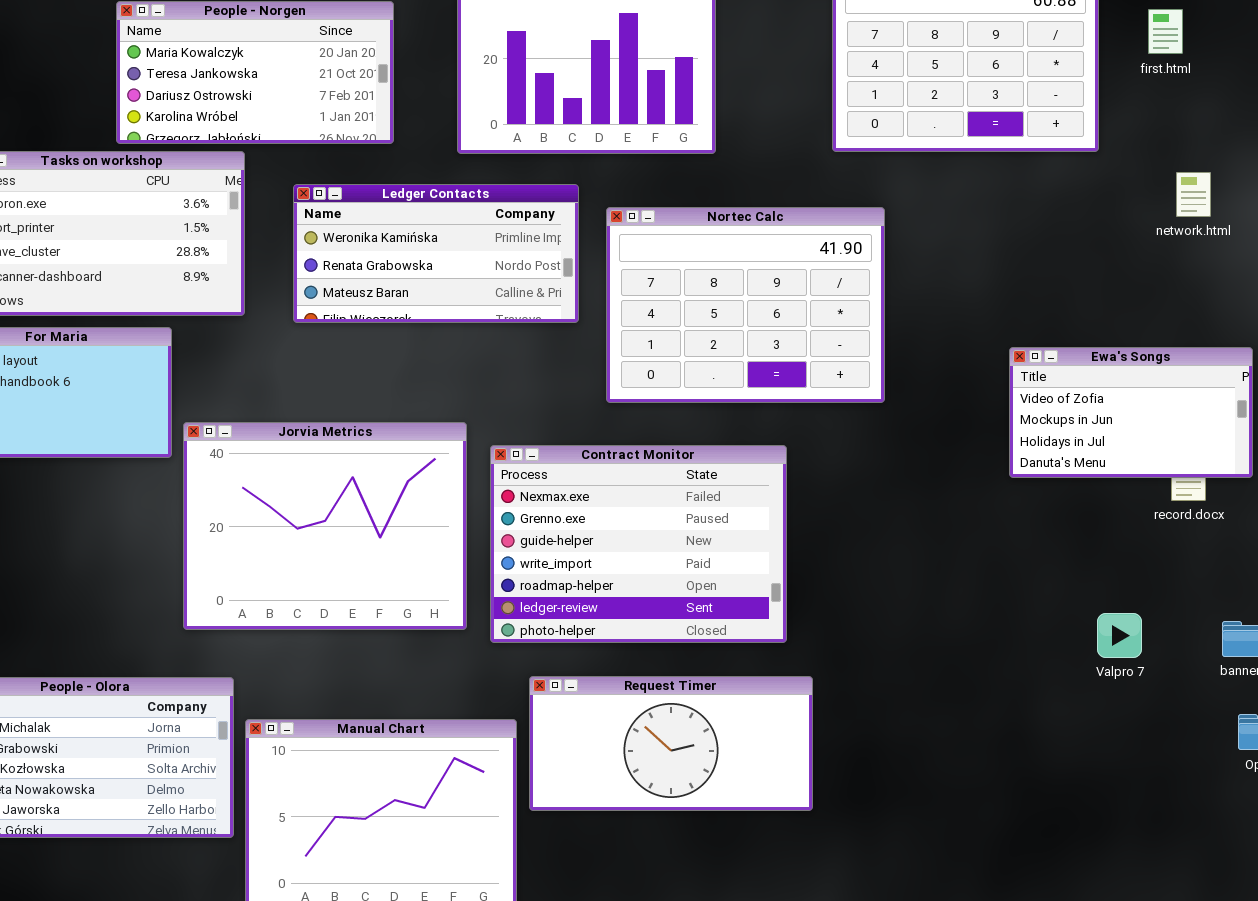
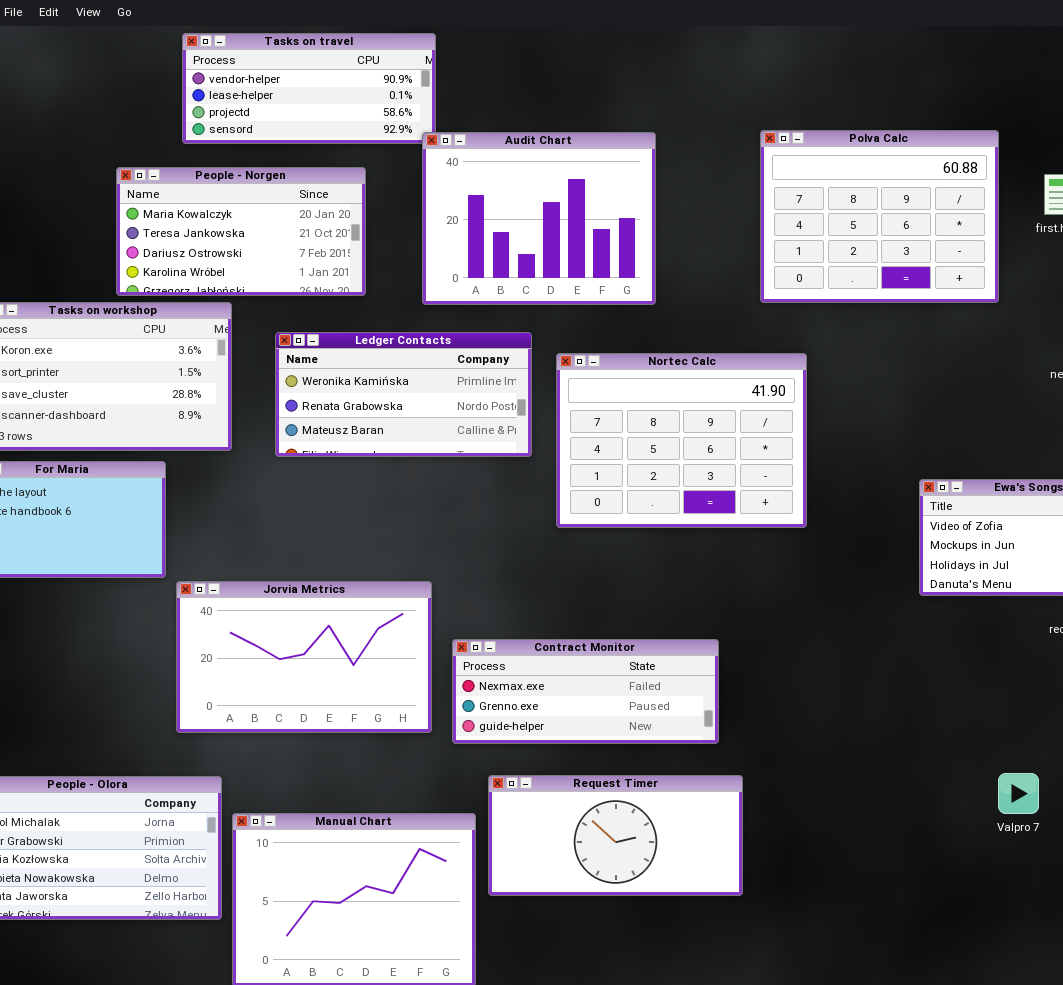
Jorvia Metrics: [183,422,467,630] -> [176,581,432,733], resized
Contract Monitor: [490,445,787,643] -> [452,639,719,744], resized
Valpro 7: [1097,613,1142,658] -> [998,773,1039,814], moved

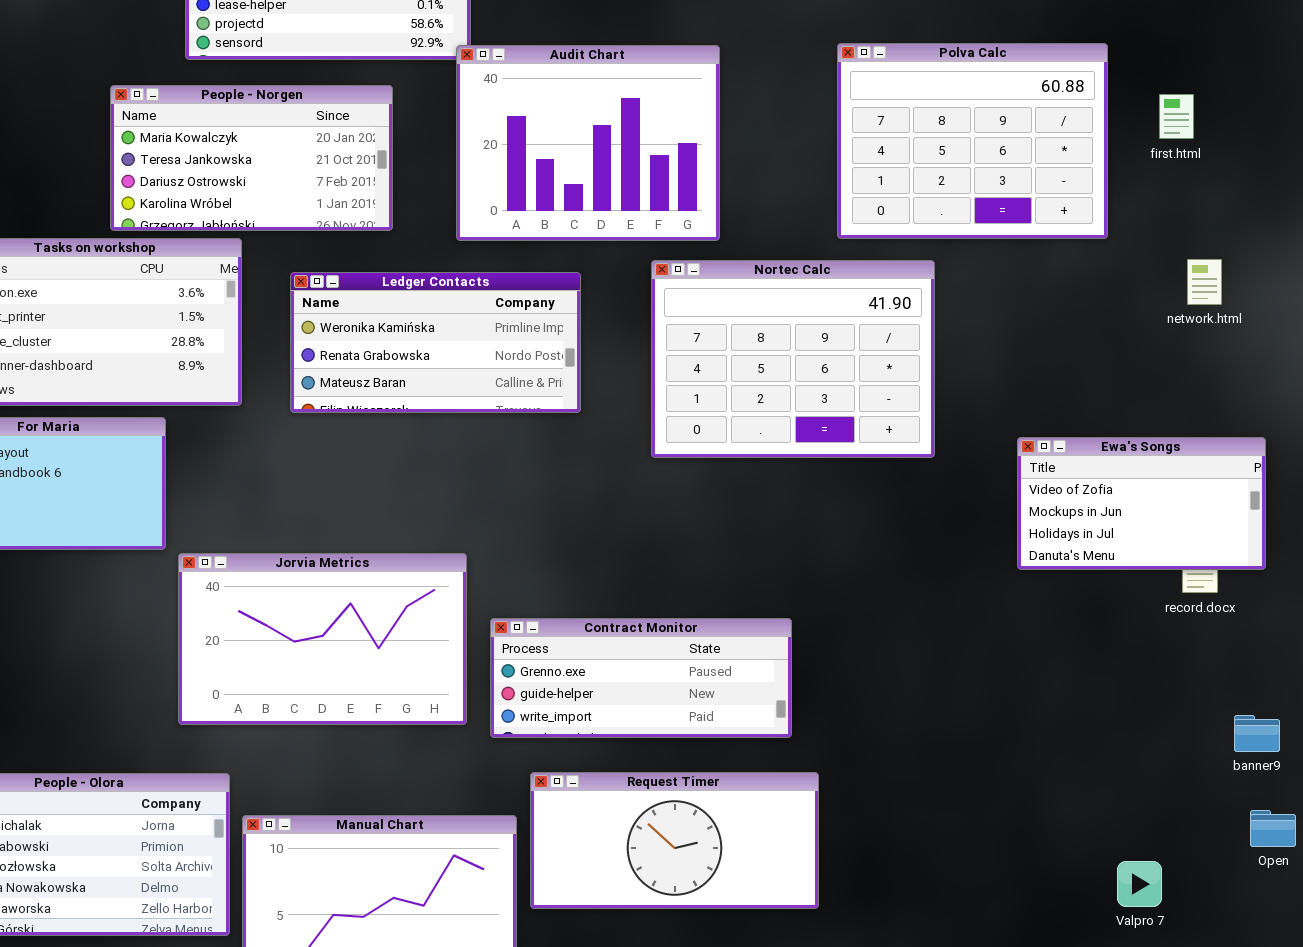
Nortec Calc: [556,353,807,528] -> [651,260,935,458], moved
Contract Monitor: [452,639,719,744] -> [490,618,792,738], scrolled down 1 row
Valpro 7: [998,773,1039,814] -> [1117,861,1162,907], moved

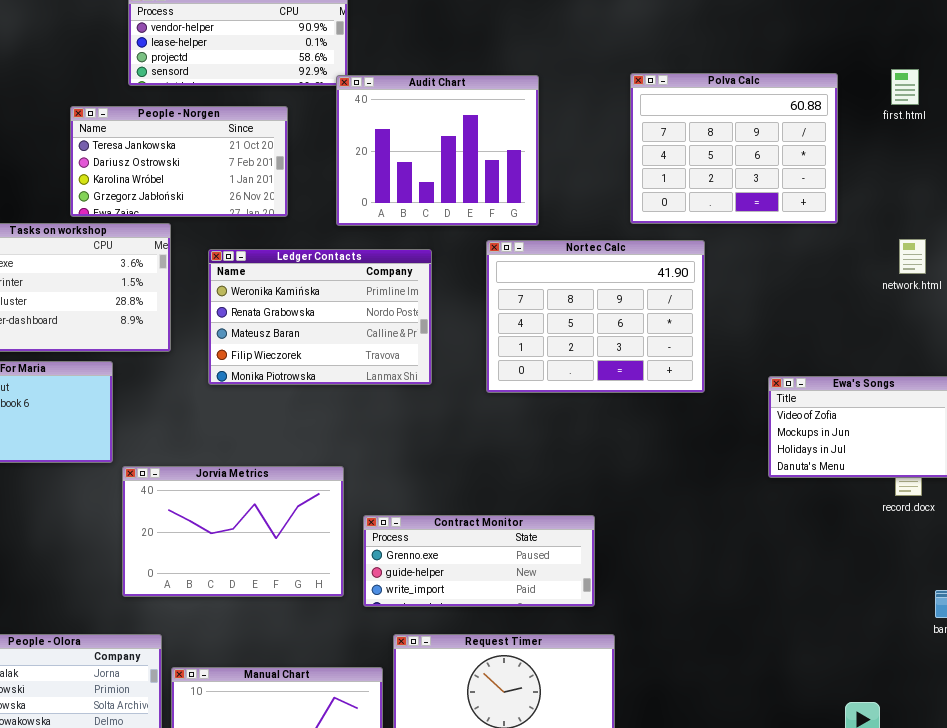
People - Norgen: [110,85,393,231] -> [70,106,288,217], scrolled down 1 row
first.html: [1159,94,1194,139] -> [891,69,919,105], moved
Ledger Contacts: [290,272,581,413] -> [208,249,432,385], resized

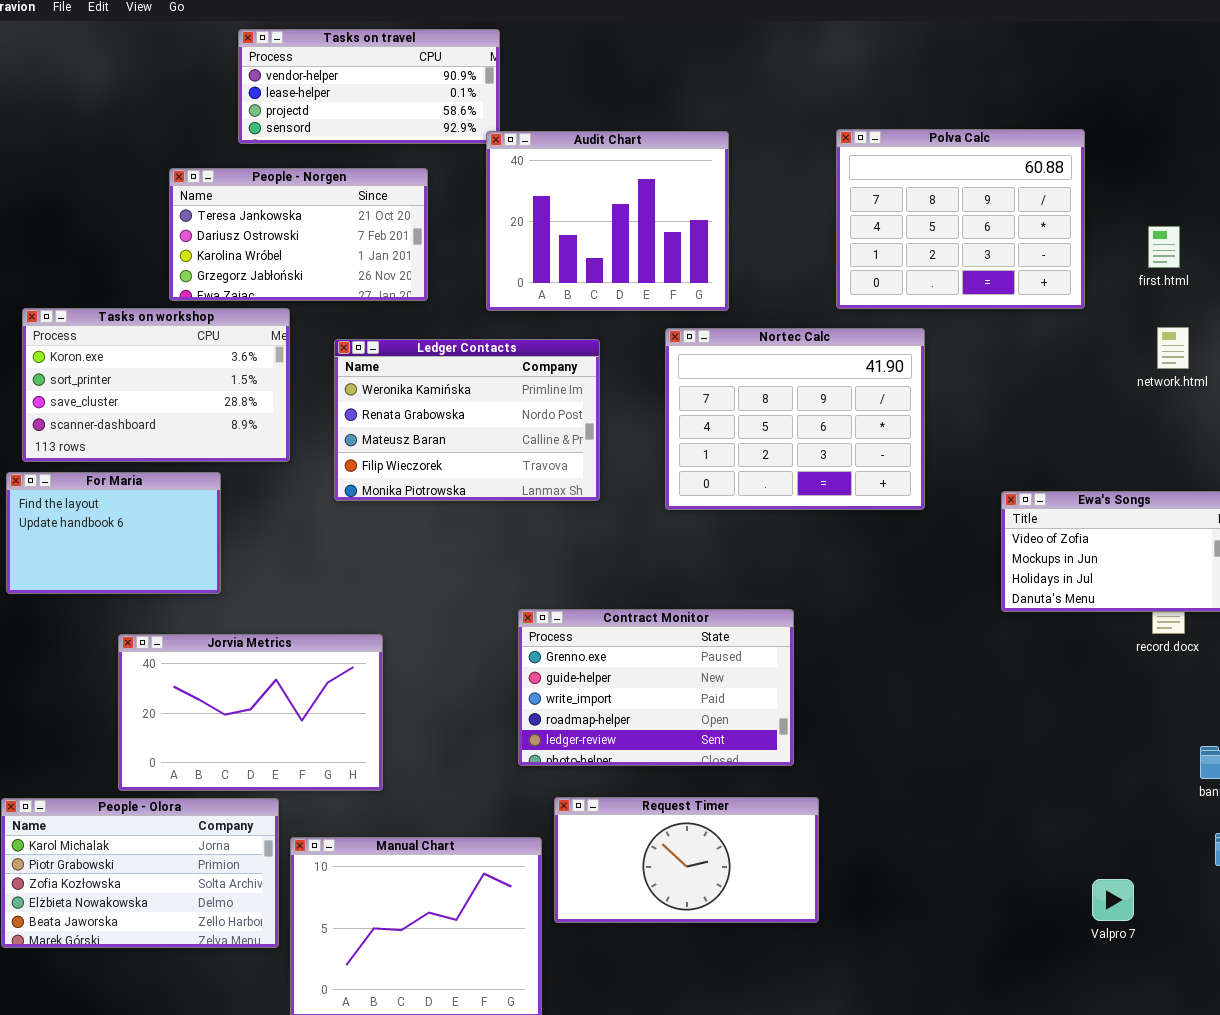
first.html: [891,69,919,105] -> [1148,226,1180,268], moved
Jorvia Metrics: [122,466,344,597] -> [118,634,383,791], moved
Contract Monitor: [363,515,595,607] -> [518,609,794,766], resized

